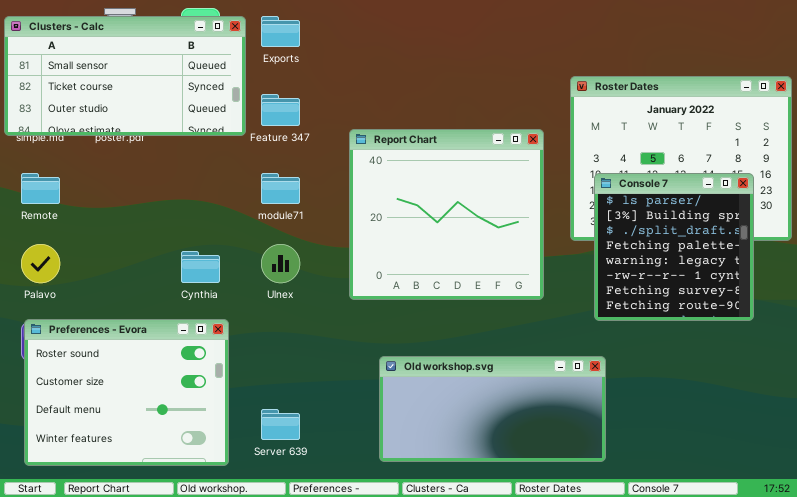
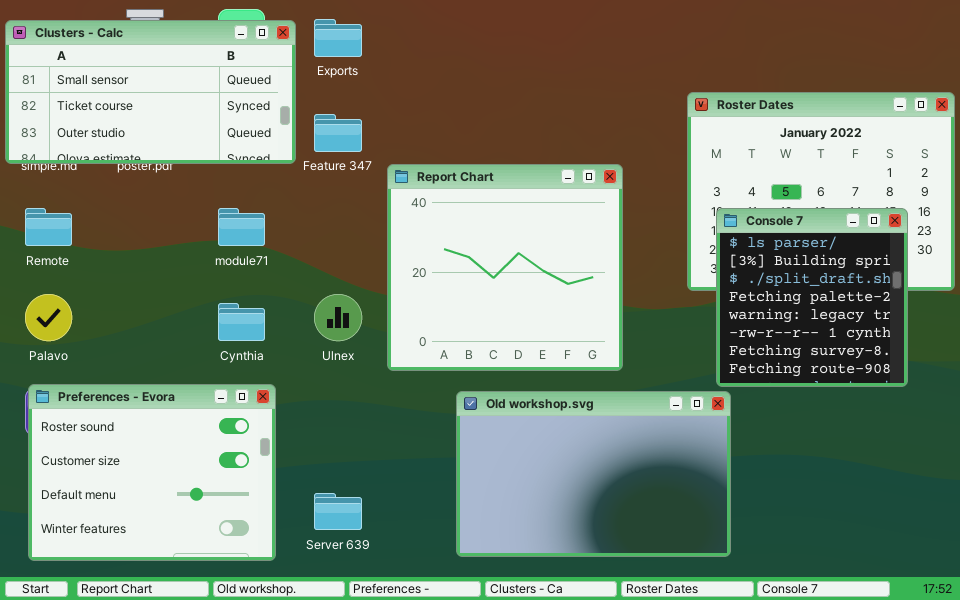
Report Chart: [349,129,544,300] -> [387,164,623,371], moved
module71: [261,173,300,204] -> [218,208,265,246], moved
Old workshop.svg: [379,356,606,462] -> [456,391,731,557], resized

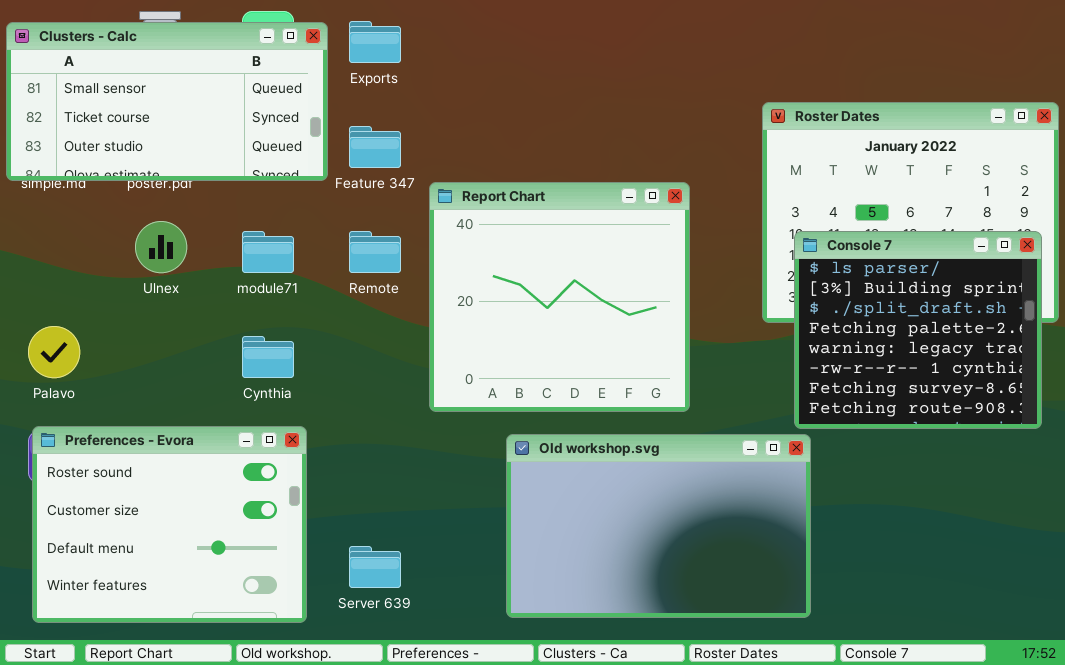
Remote: [25,208,72,246] -> [349,231,401,273], moved
Console 7: [716,208,908,387] -> [794,231,1042,429], resized
Ulnex: [314,294,362,341] -> [135,221,187,273], moved

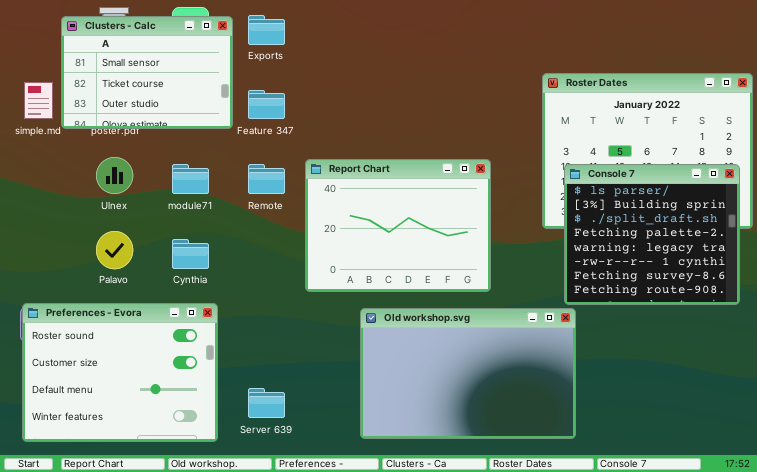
Clusters - Calc: [6,22,328,181] -> [61,16,233,129], resized
Report Chart: [429,182,690,412] -> [305,159,491,292], resized
Palavo: [28,326,80,378] -> [96,231,133,269], moved

